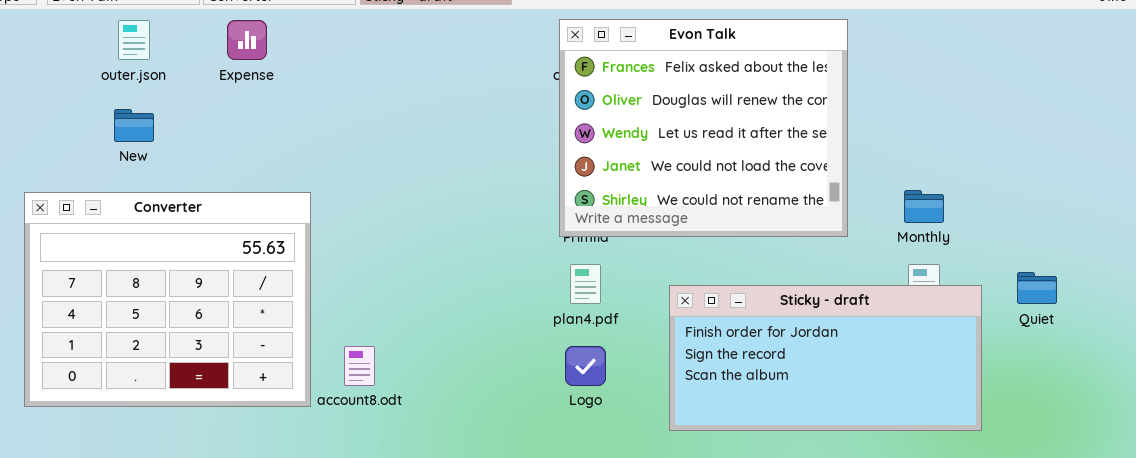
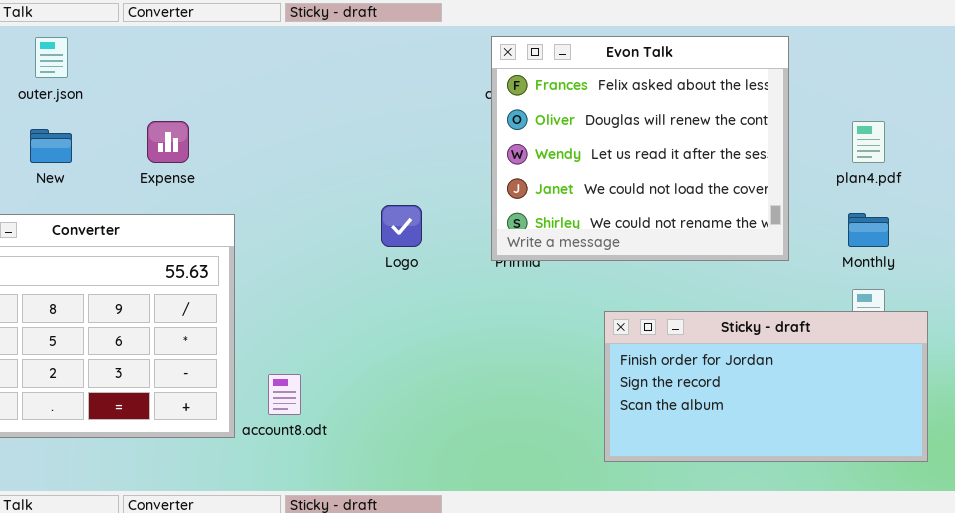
Expense: [227,20,267,60] -> [147,121,189,163], moved
plan4.pdf: [570,264,601,304] -> [852,121,885,163], moved
Logo: [565,346,606,386] -> [381,205,422,247], moved

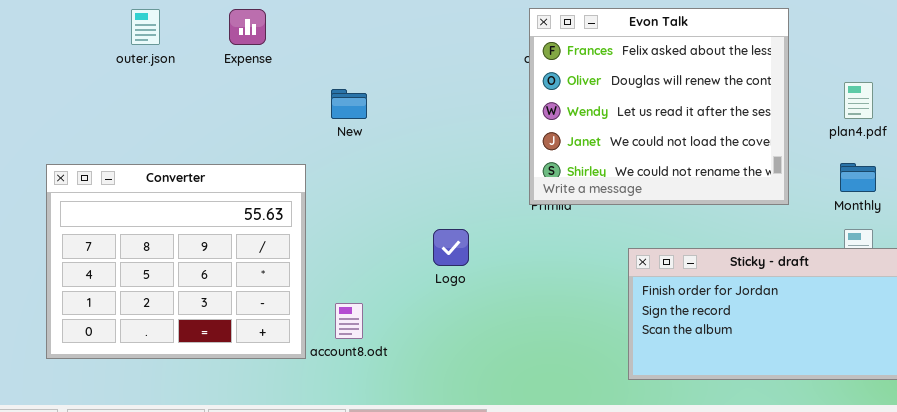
Expense: [147,121,189,163] -> [229,9,266,45], moved
New: [30,129,72,163] -> [331,89,367,119], moved
Logo: [381,205,422,247] -> [433,229,469,266], moved

